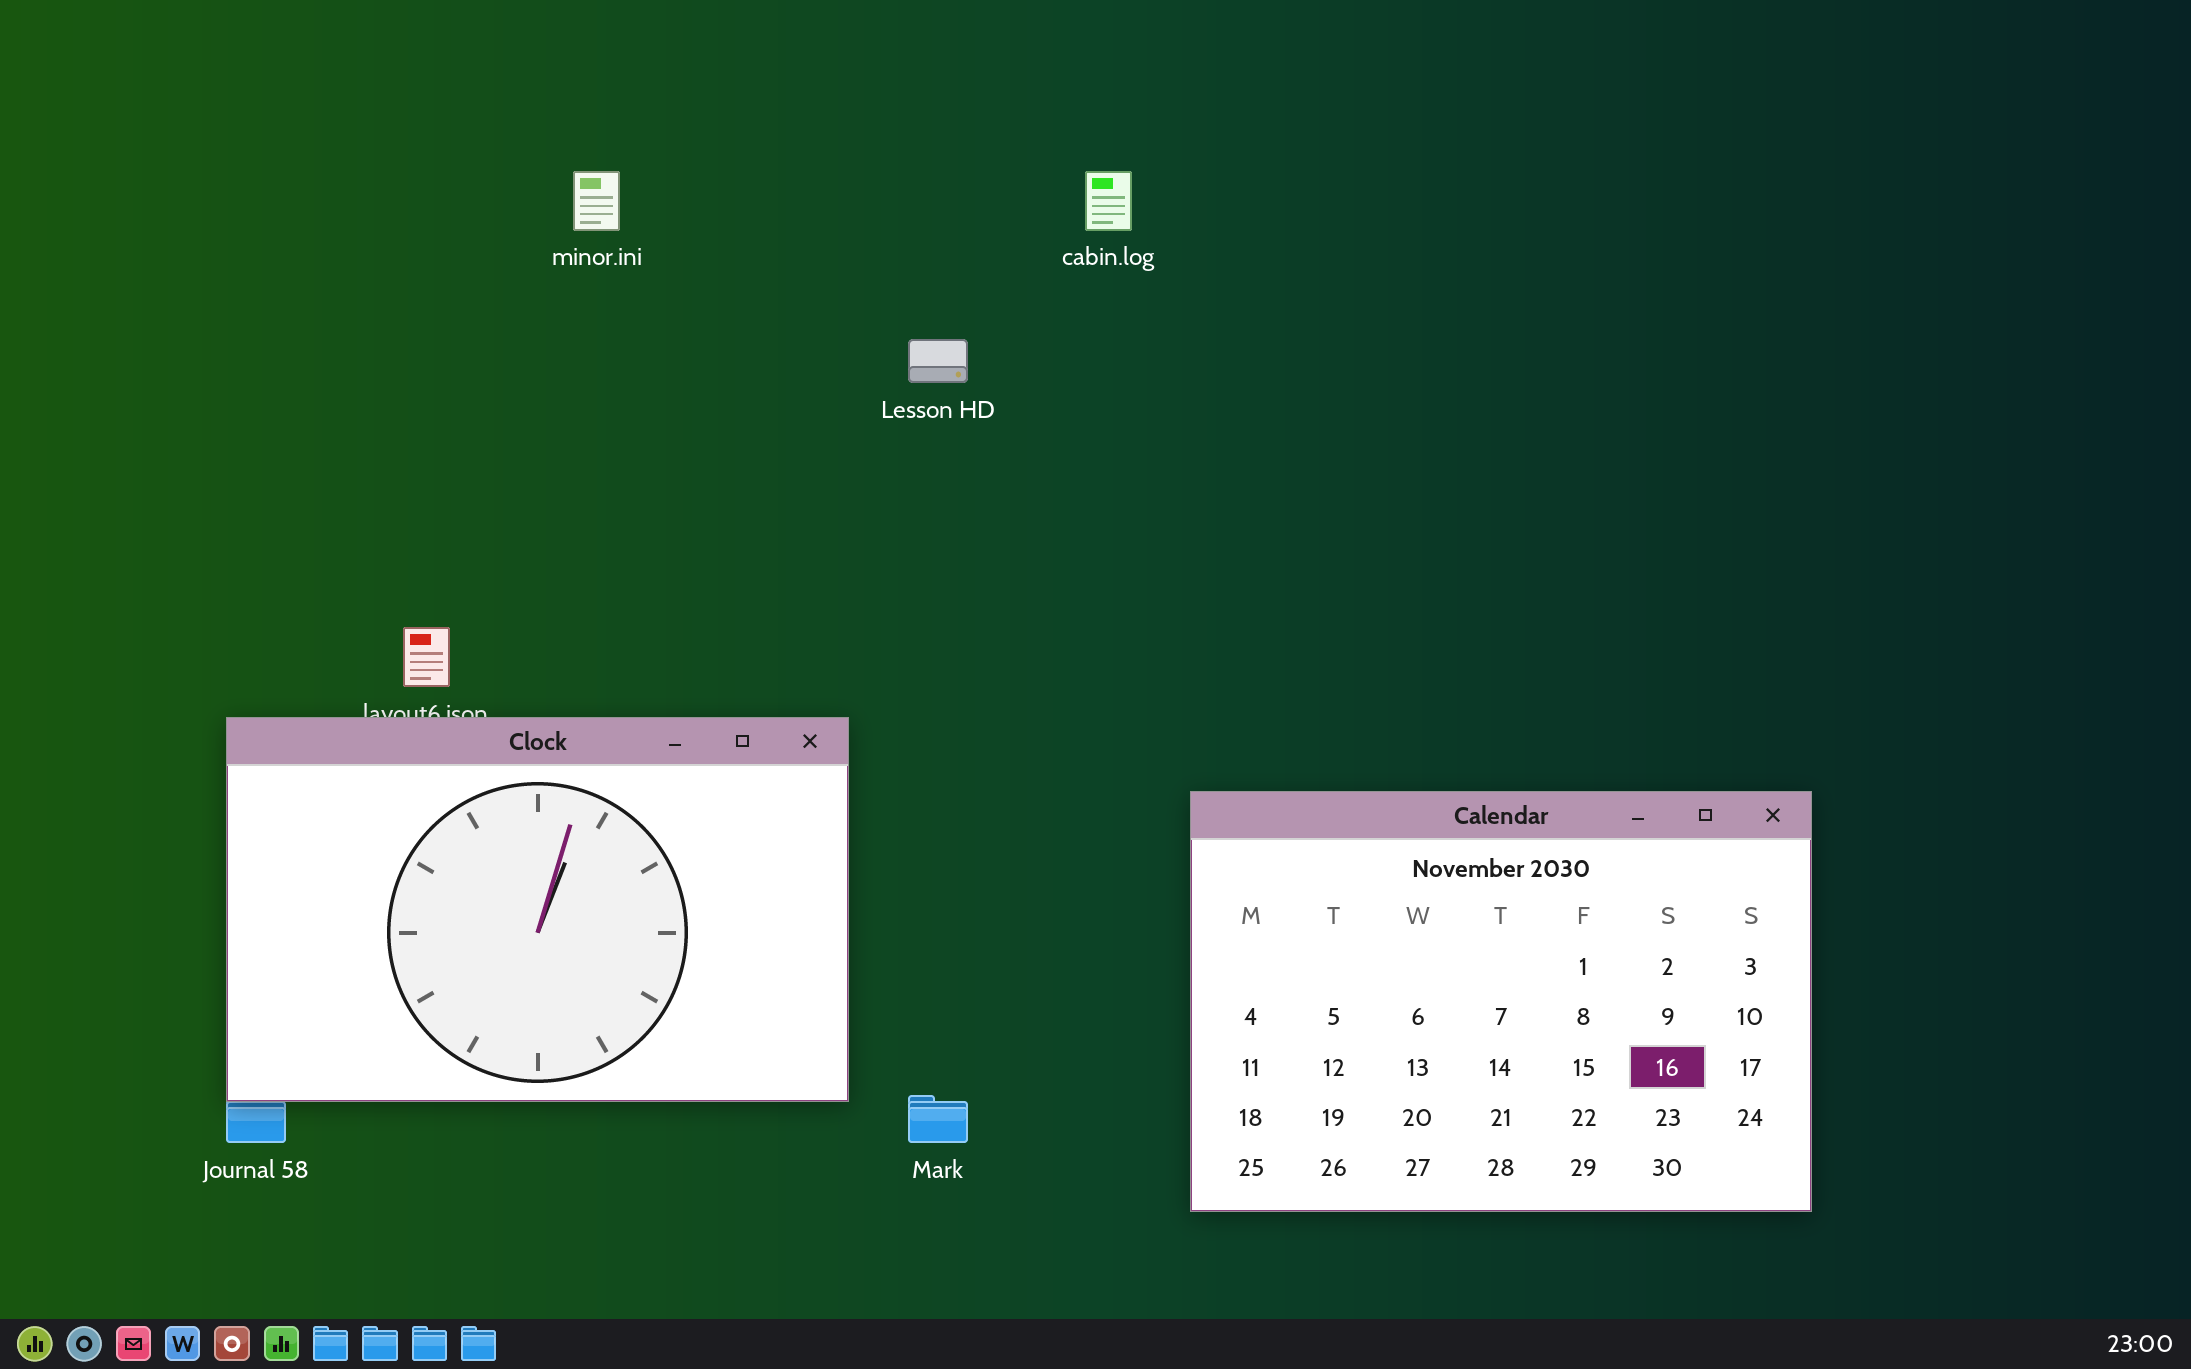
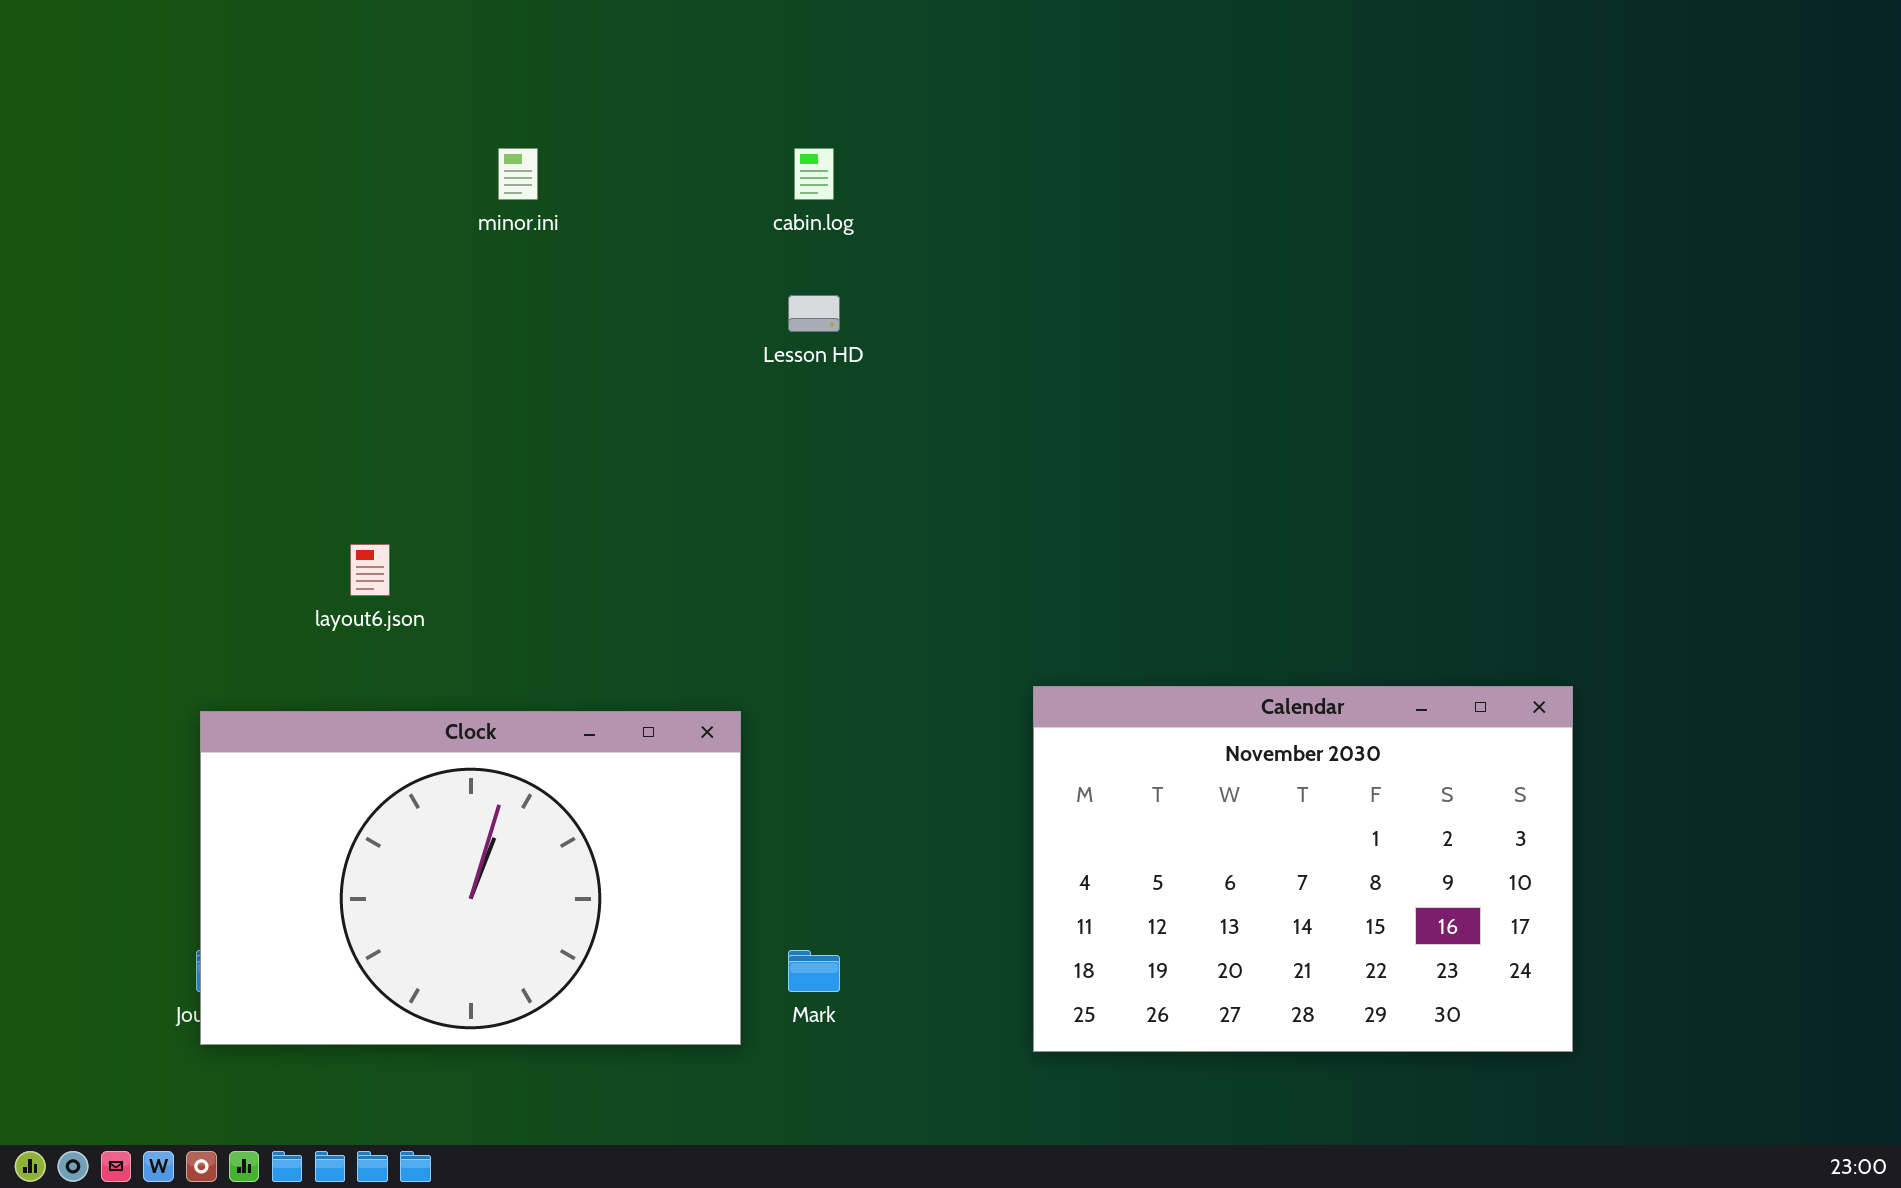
cabin.log: [1085,171,1132,231] -> [794,148,834,200], moved
Clock: [226,717,849,1102] -> [200,711,741,1045], moved

